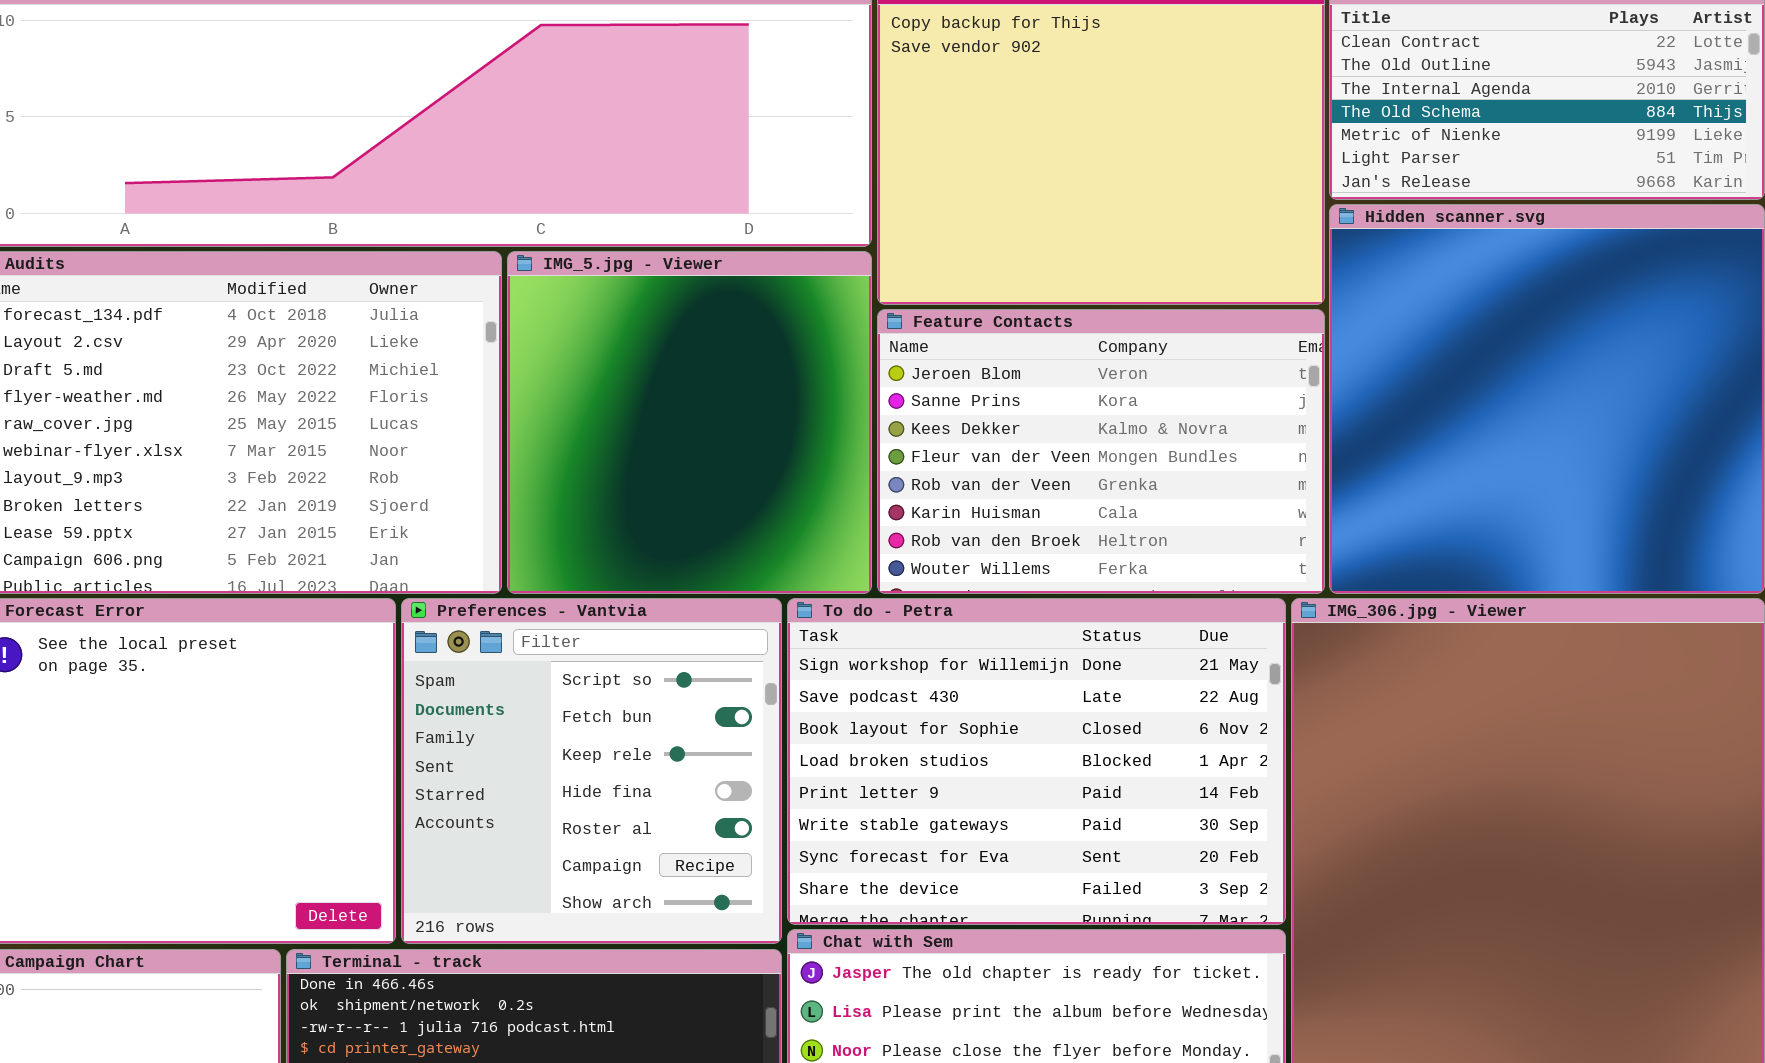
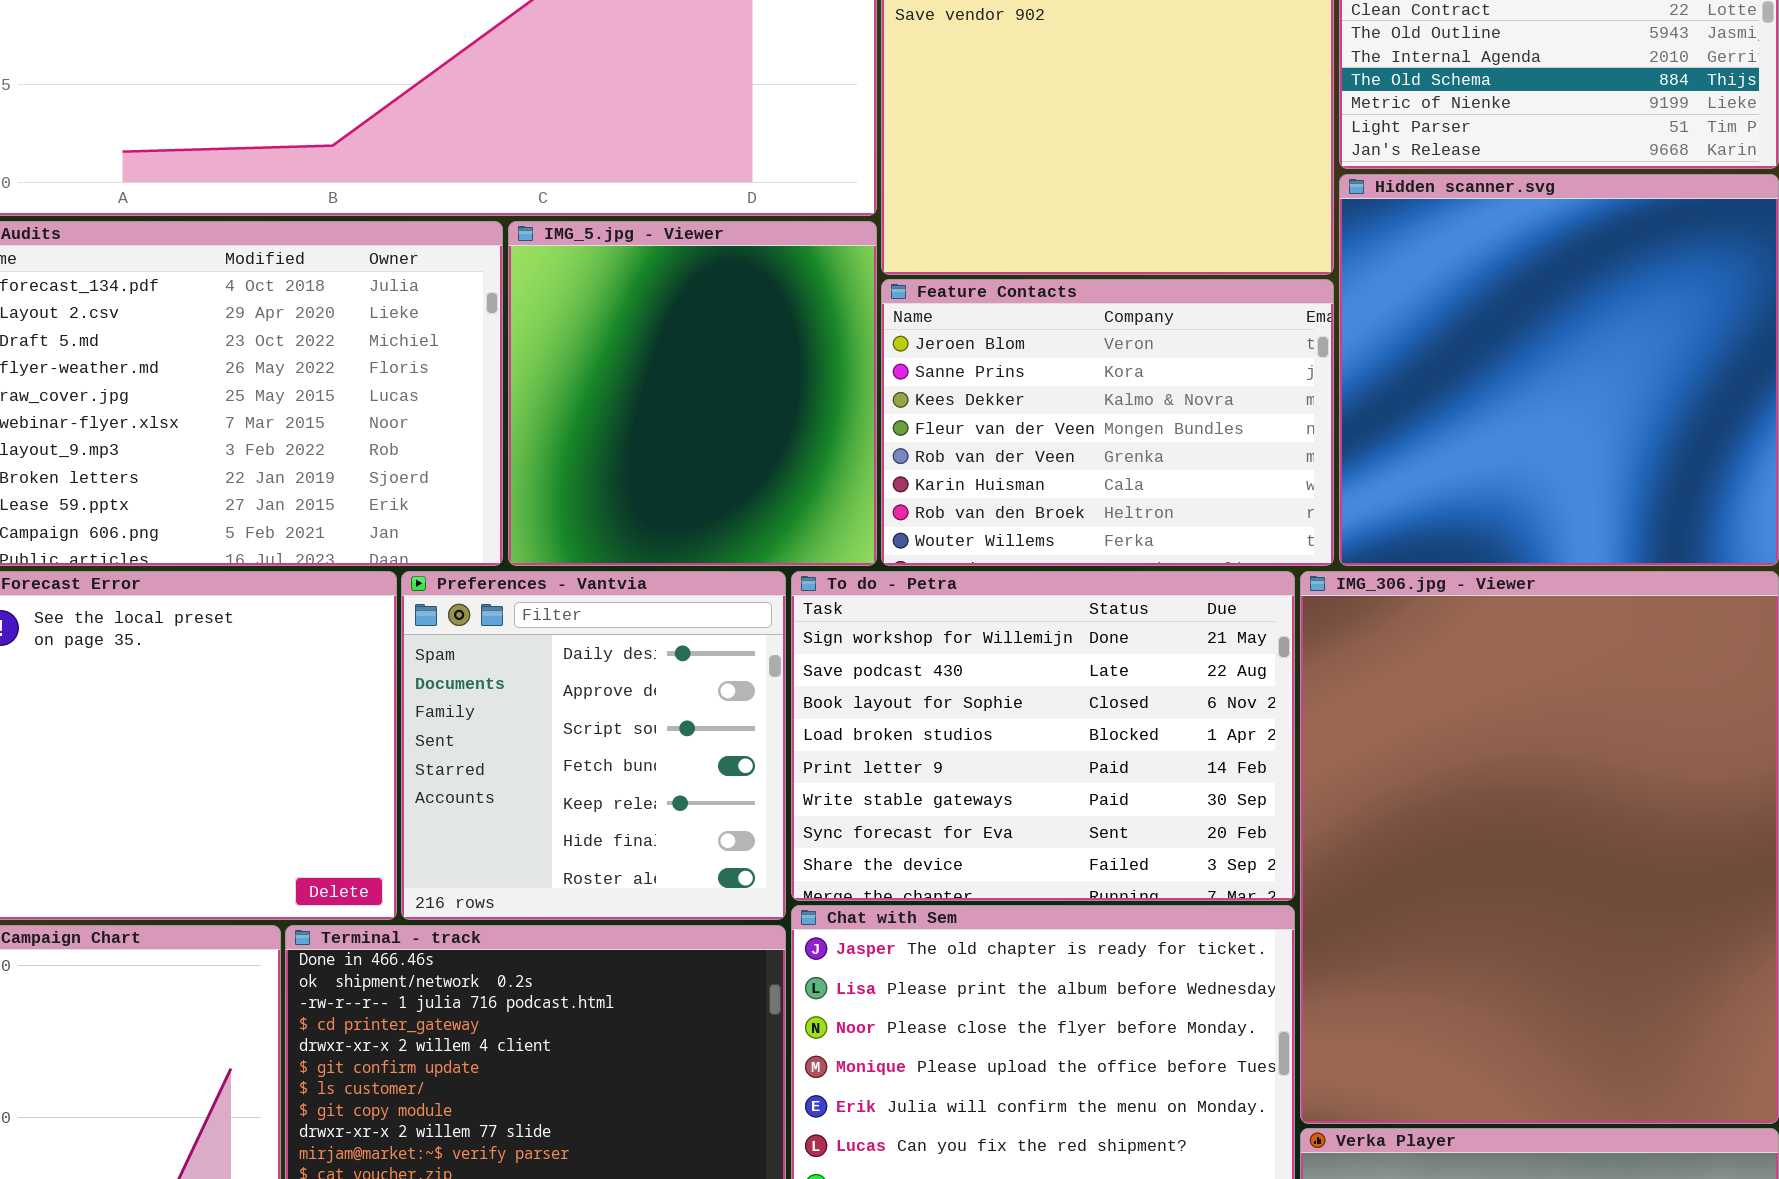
Preferences - Vantvia: [401,598,782,944] -> [401,571,786,920], scrolled up 2 rows

